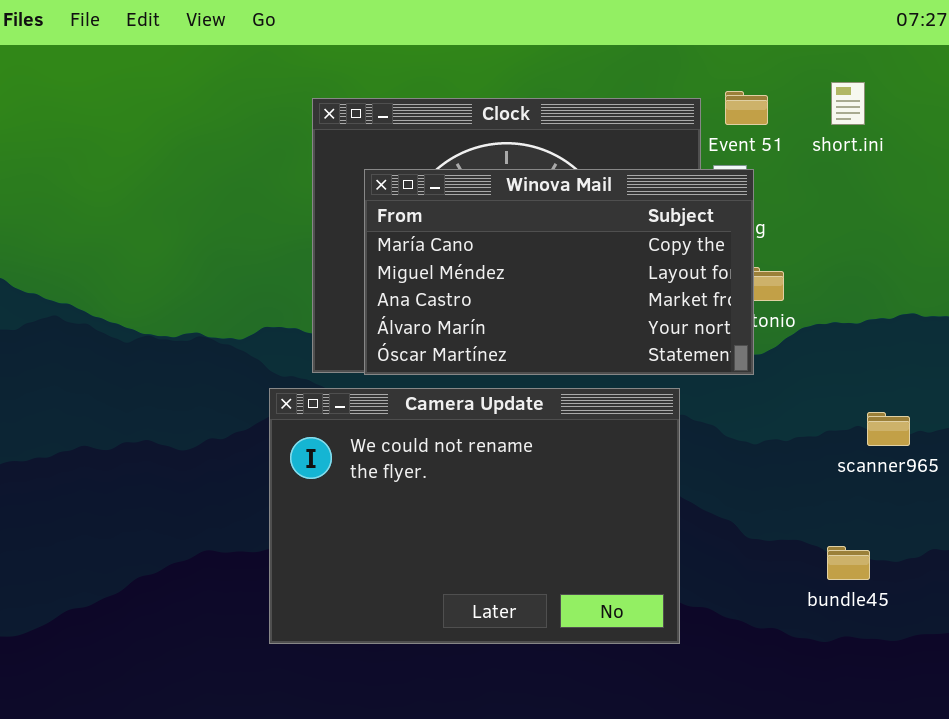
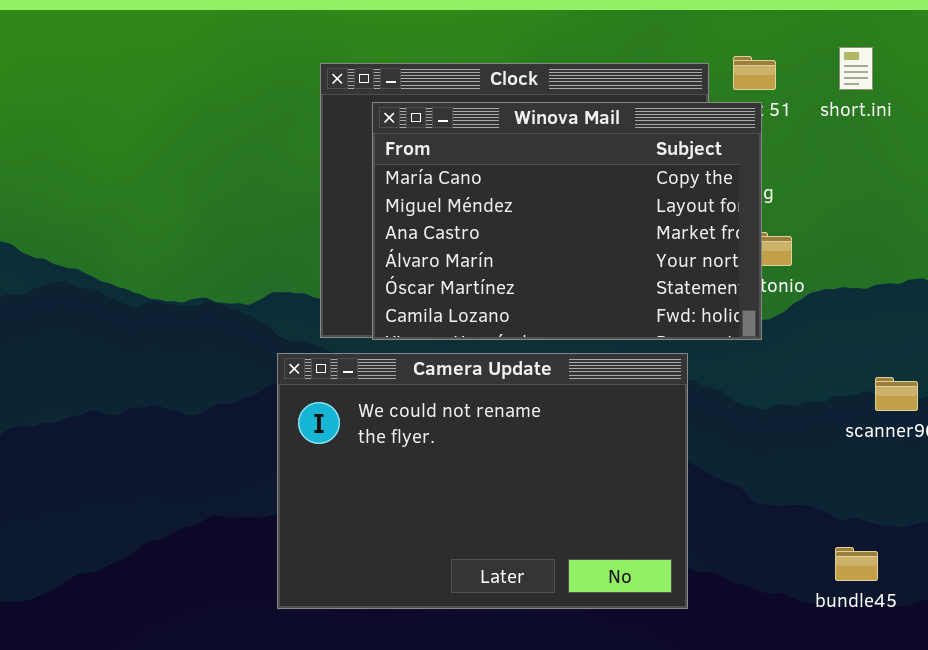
Winova Mail: [364,169,754,375] -> [372,102,762,340], resized
bundle45: [827,546,870,580] -> [835,547,878,581], moved

